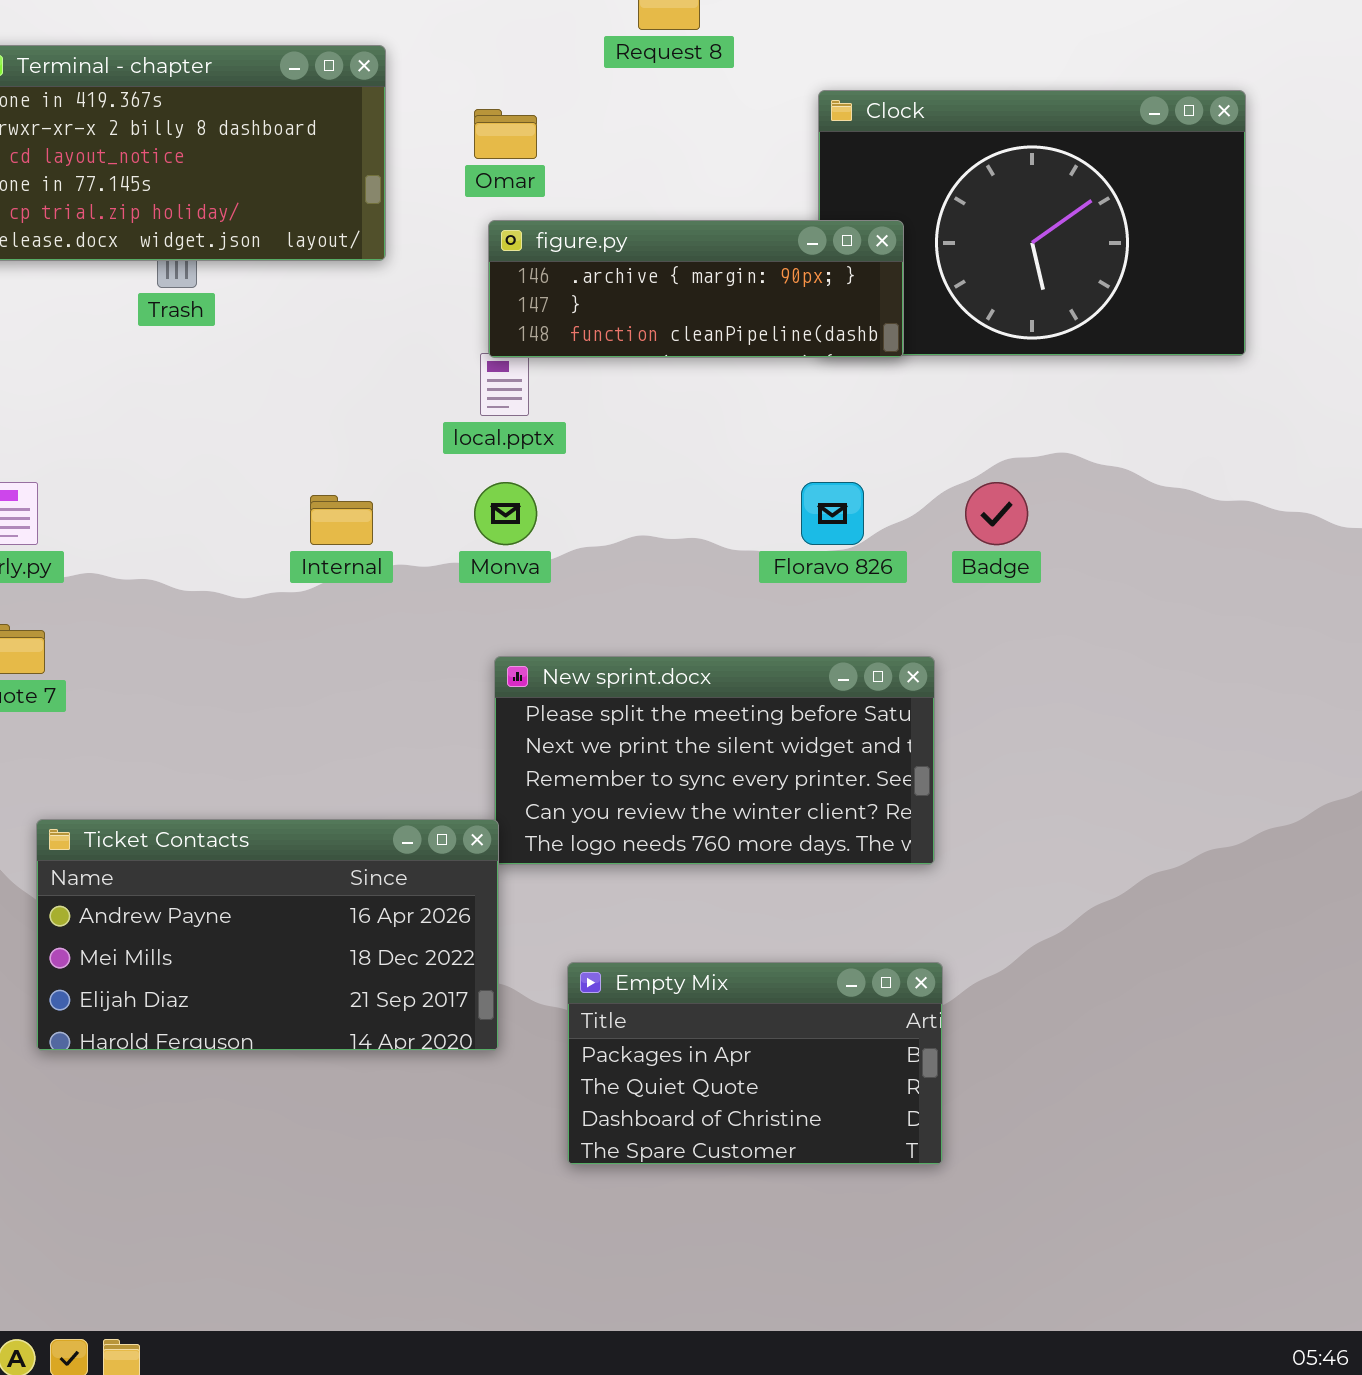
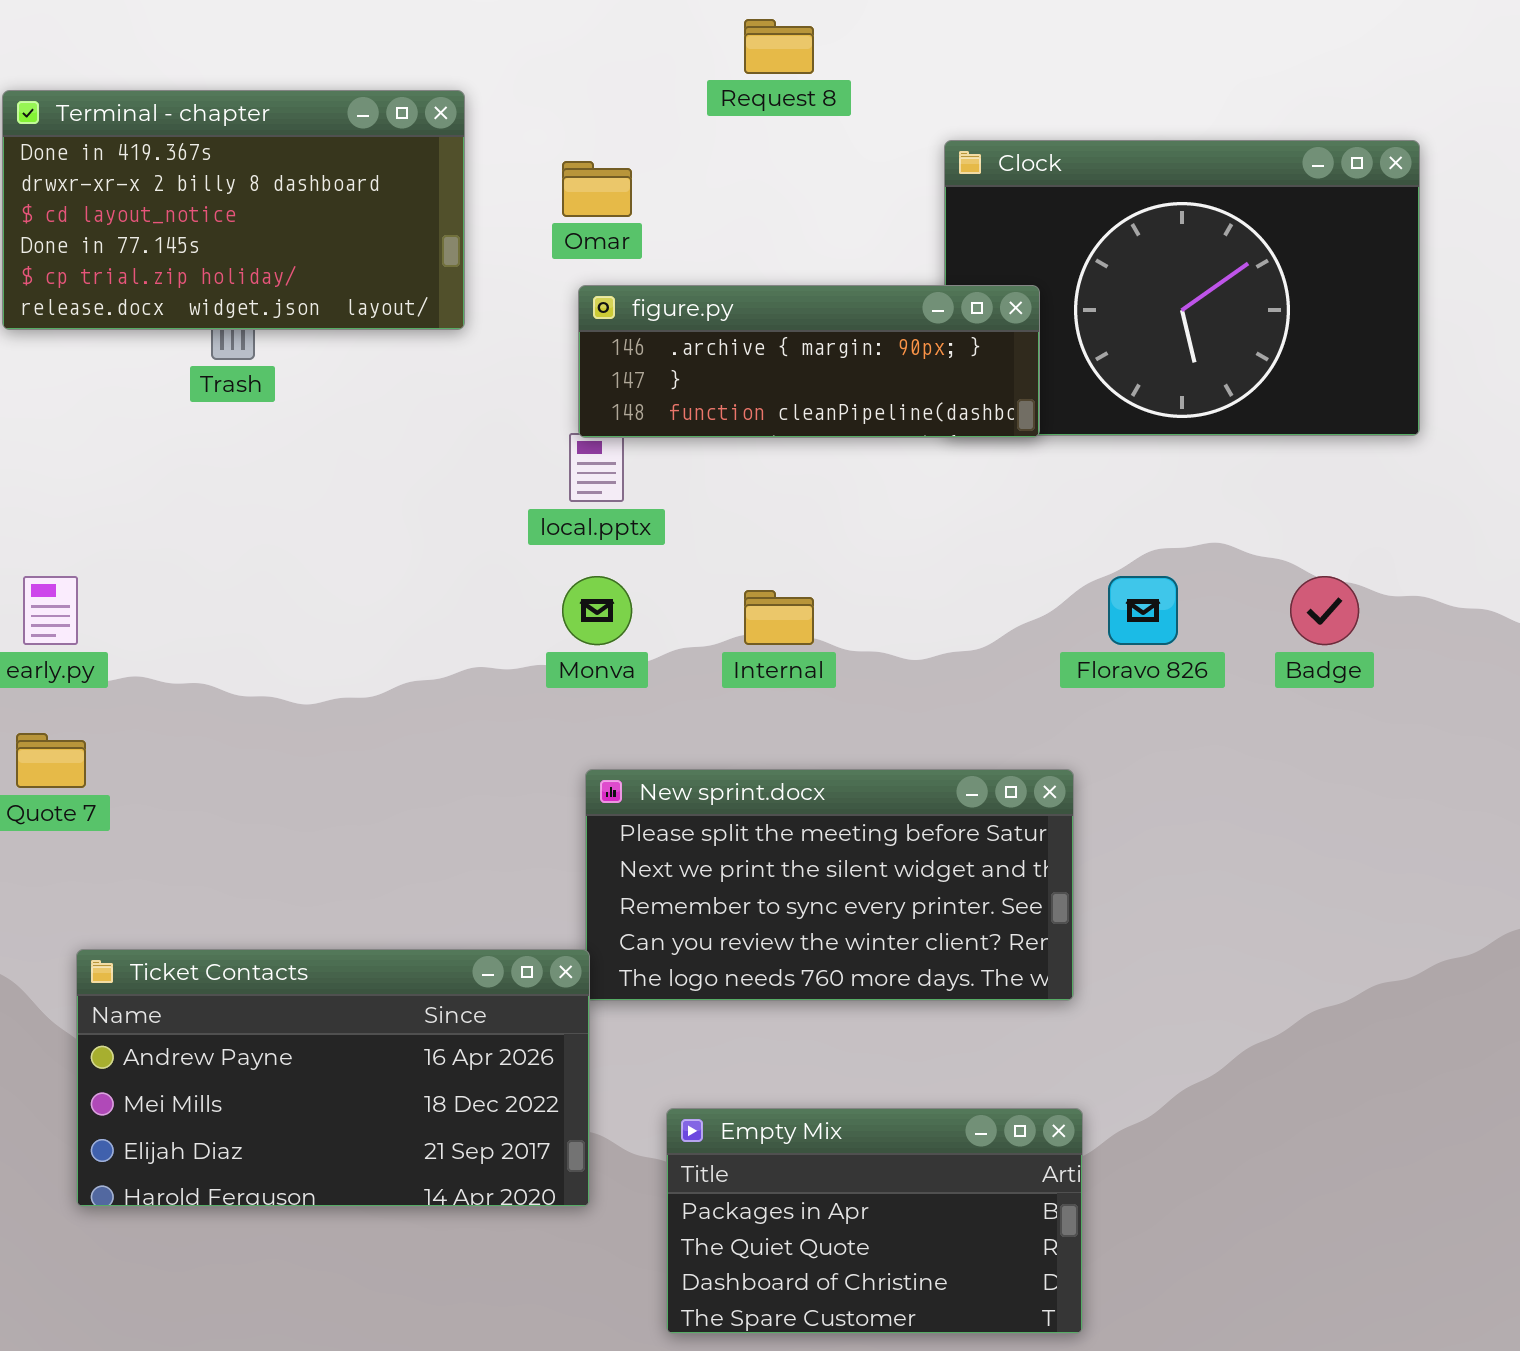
Floravo 826: [801,482,864,545] -> [1108,576,1178,645], moved
Badge: [965,482,1028,545] -> [1290,576,1359,645], moved
Internal: [310,495,373,545] -> [744,590,814,645], moved

